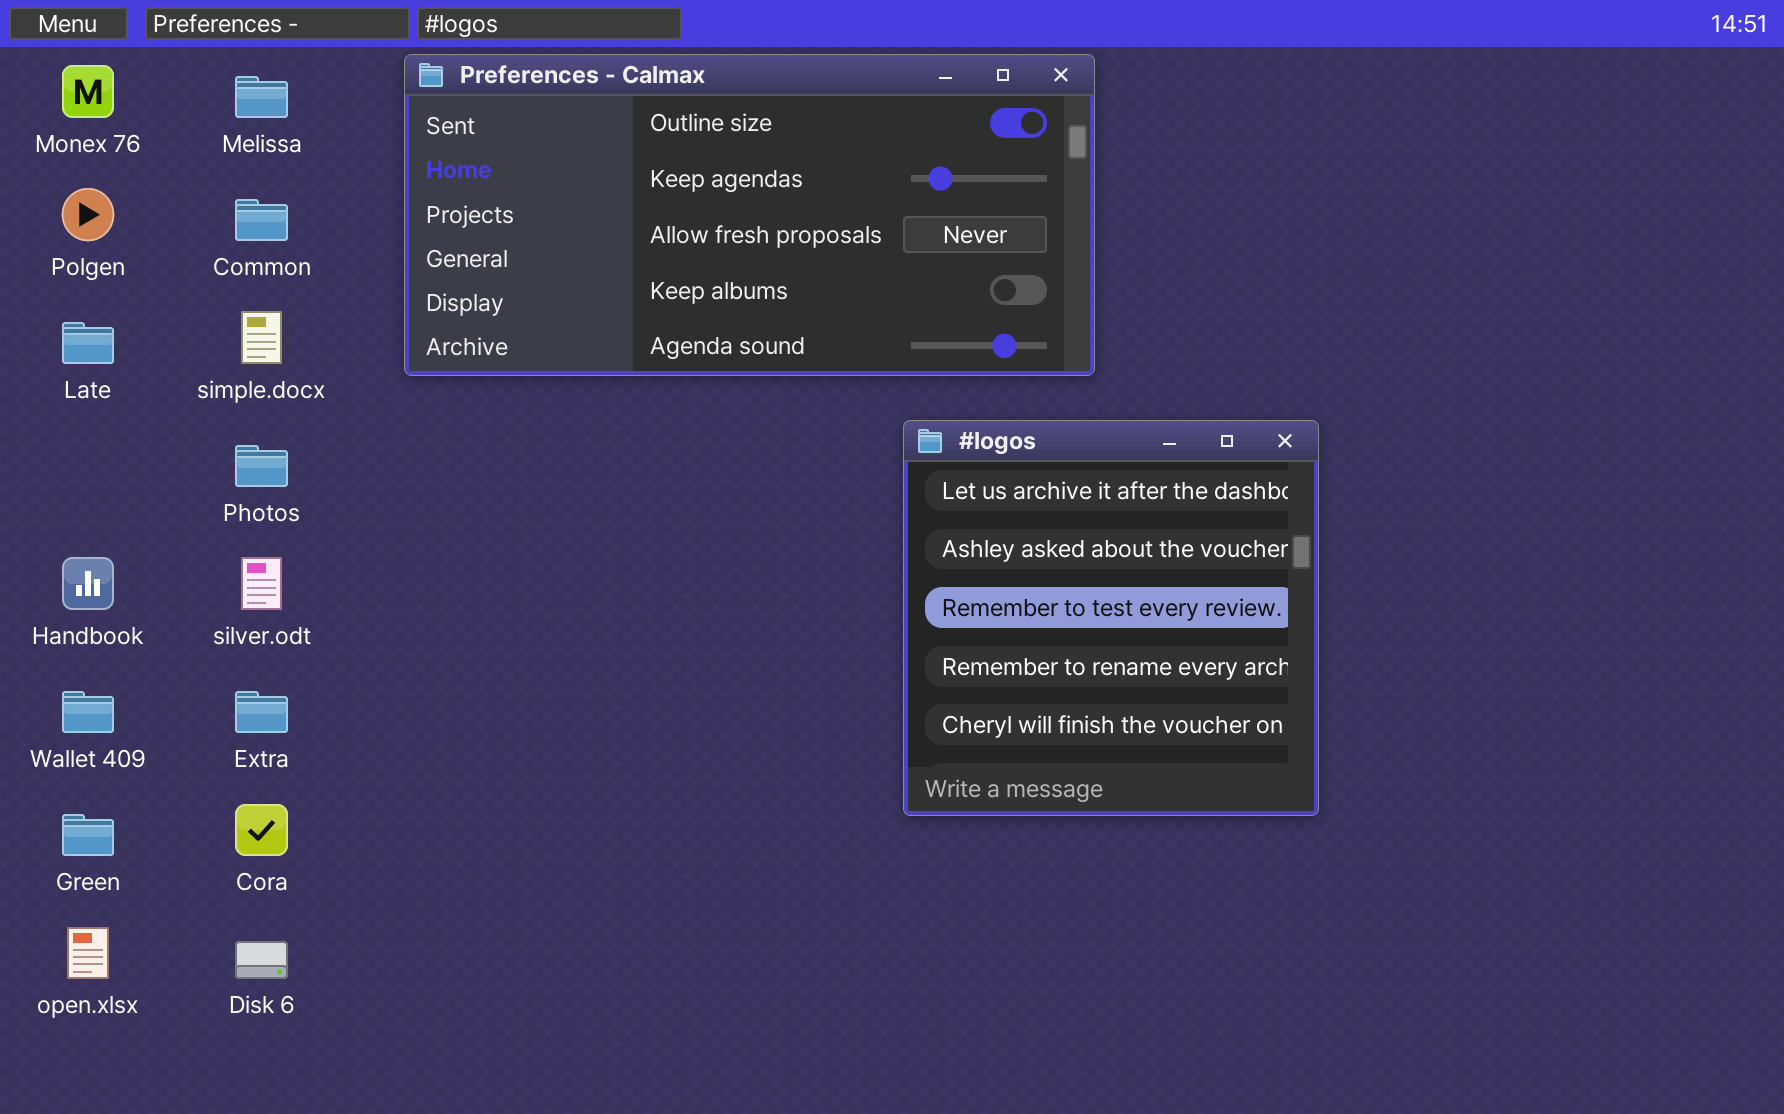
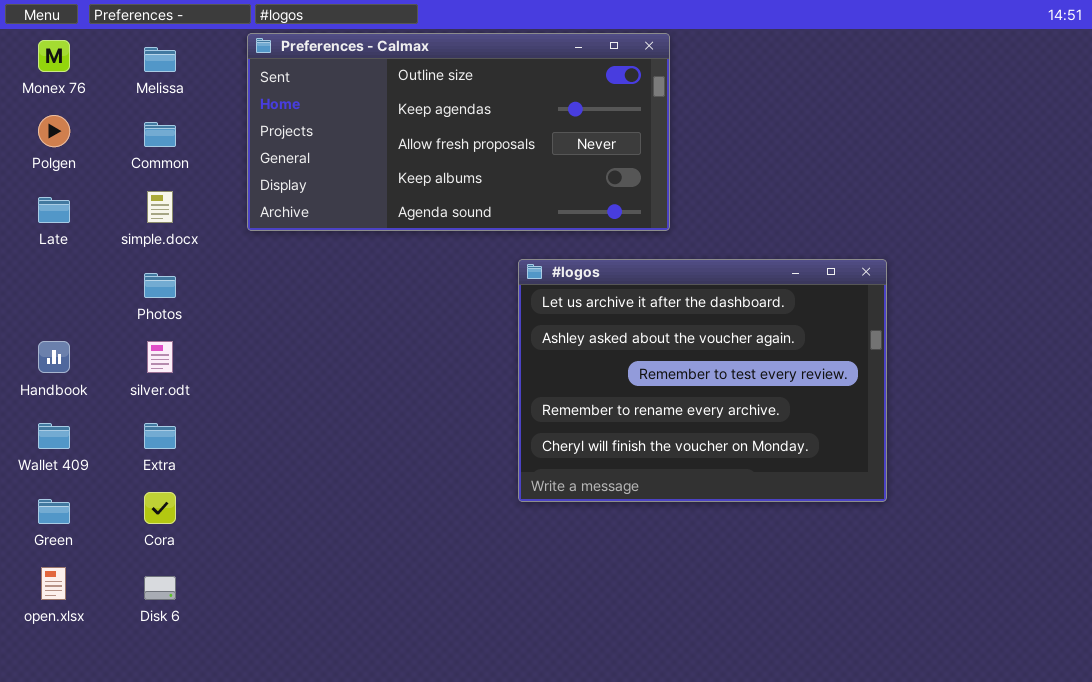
#logos: [903,420,1319,816] -> [518,259,887,502], moved, resized

